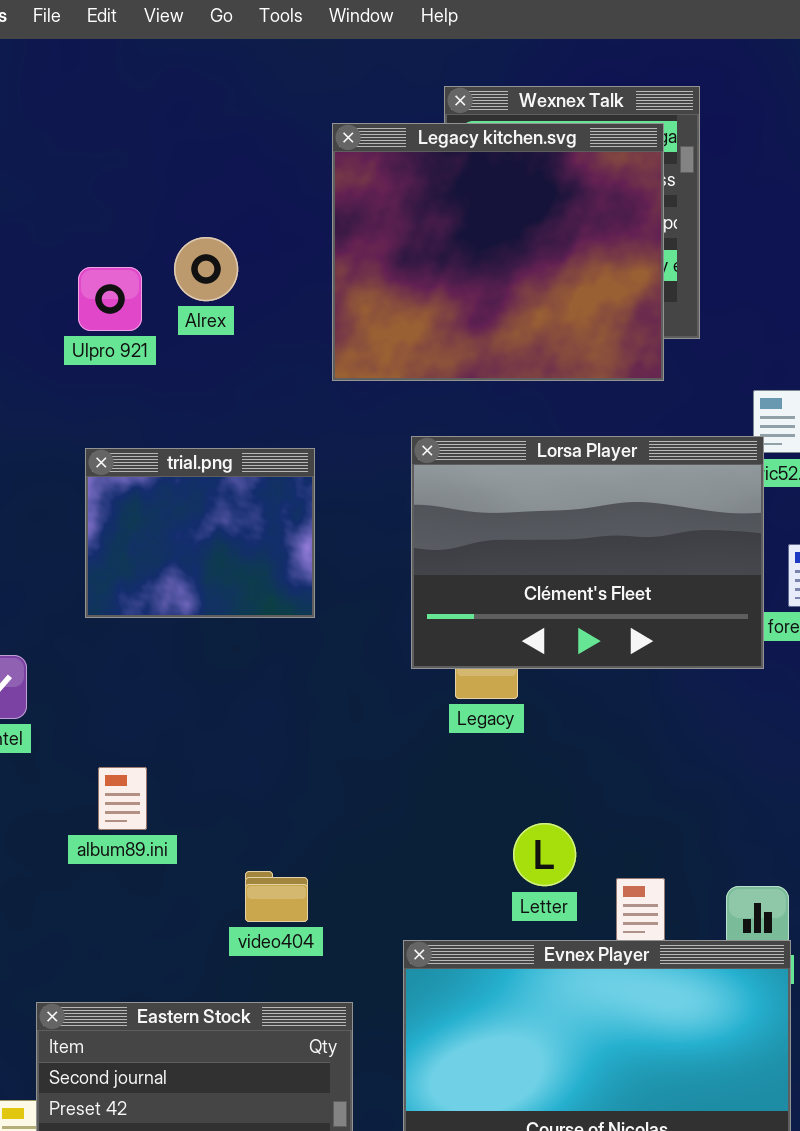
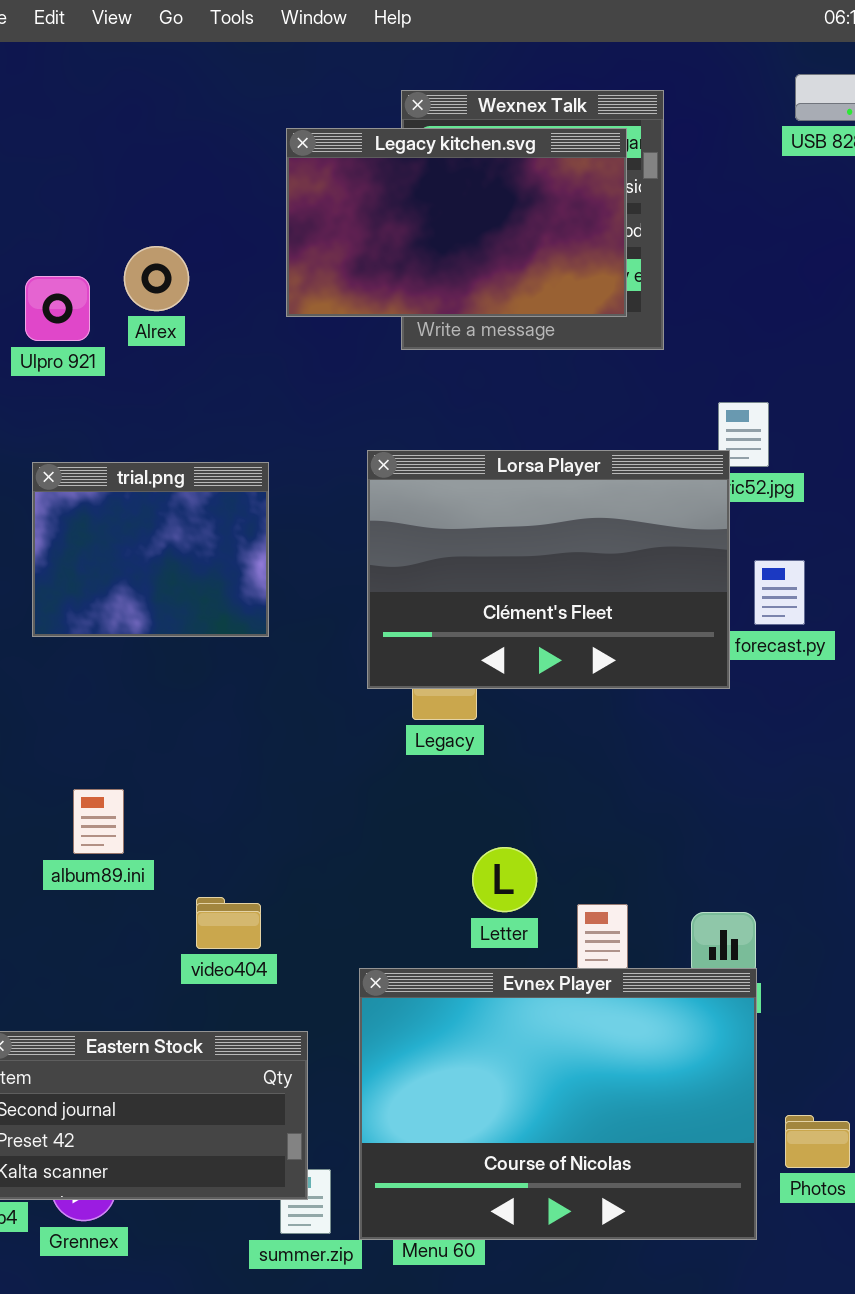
Legacy kitchen.svg: [332,123,664,381] -> [286,128,627,317], resized
album89.ini: [98,767,147,830] -> [73,789,124,854], moved

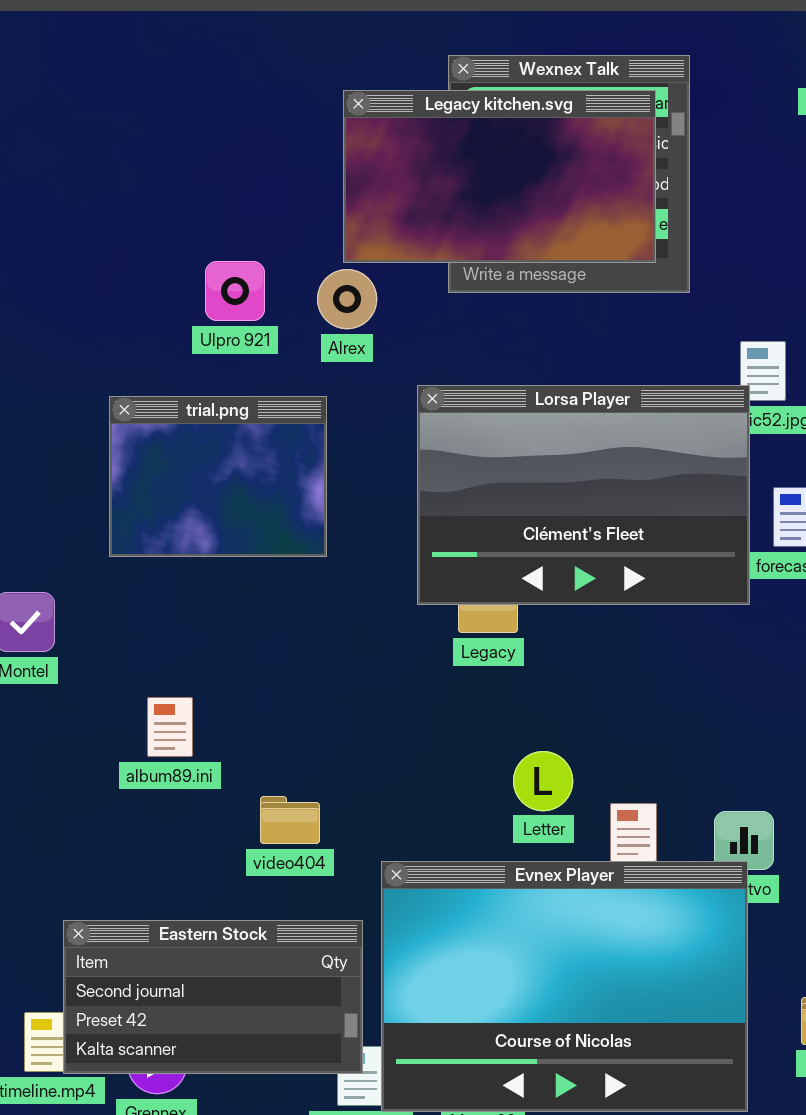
Alrex: [124,246,189,311] -> [317,269,377,329], moved
Ulpro 921: [25,276,90,341] -> [205,261,265,321], moved
Evnex Player: [359,968,757,1240] -> [381,861,748,1112], moved

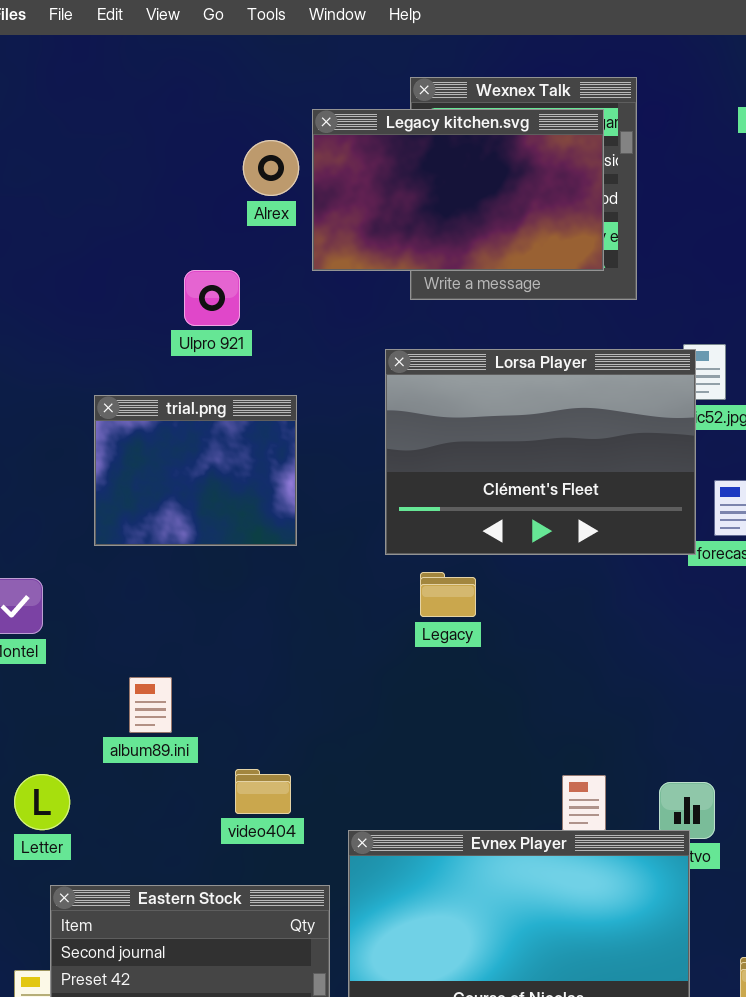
Alrex: [317,269,377,329] -> [243,140,299,196], moved
Lorsa Player: [417,385,750,605] -> [385,349,696,555], moved
Letter: [513,751,573,811] -> [14,774,70,830], moved

